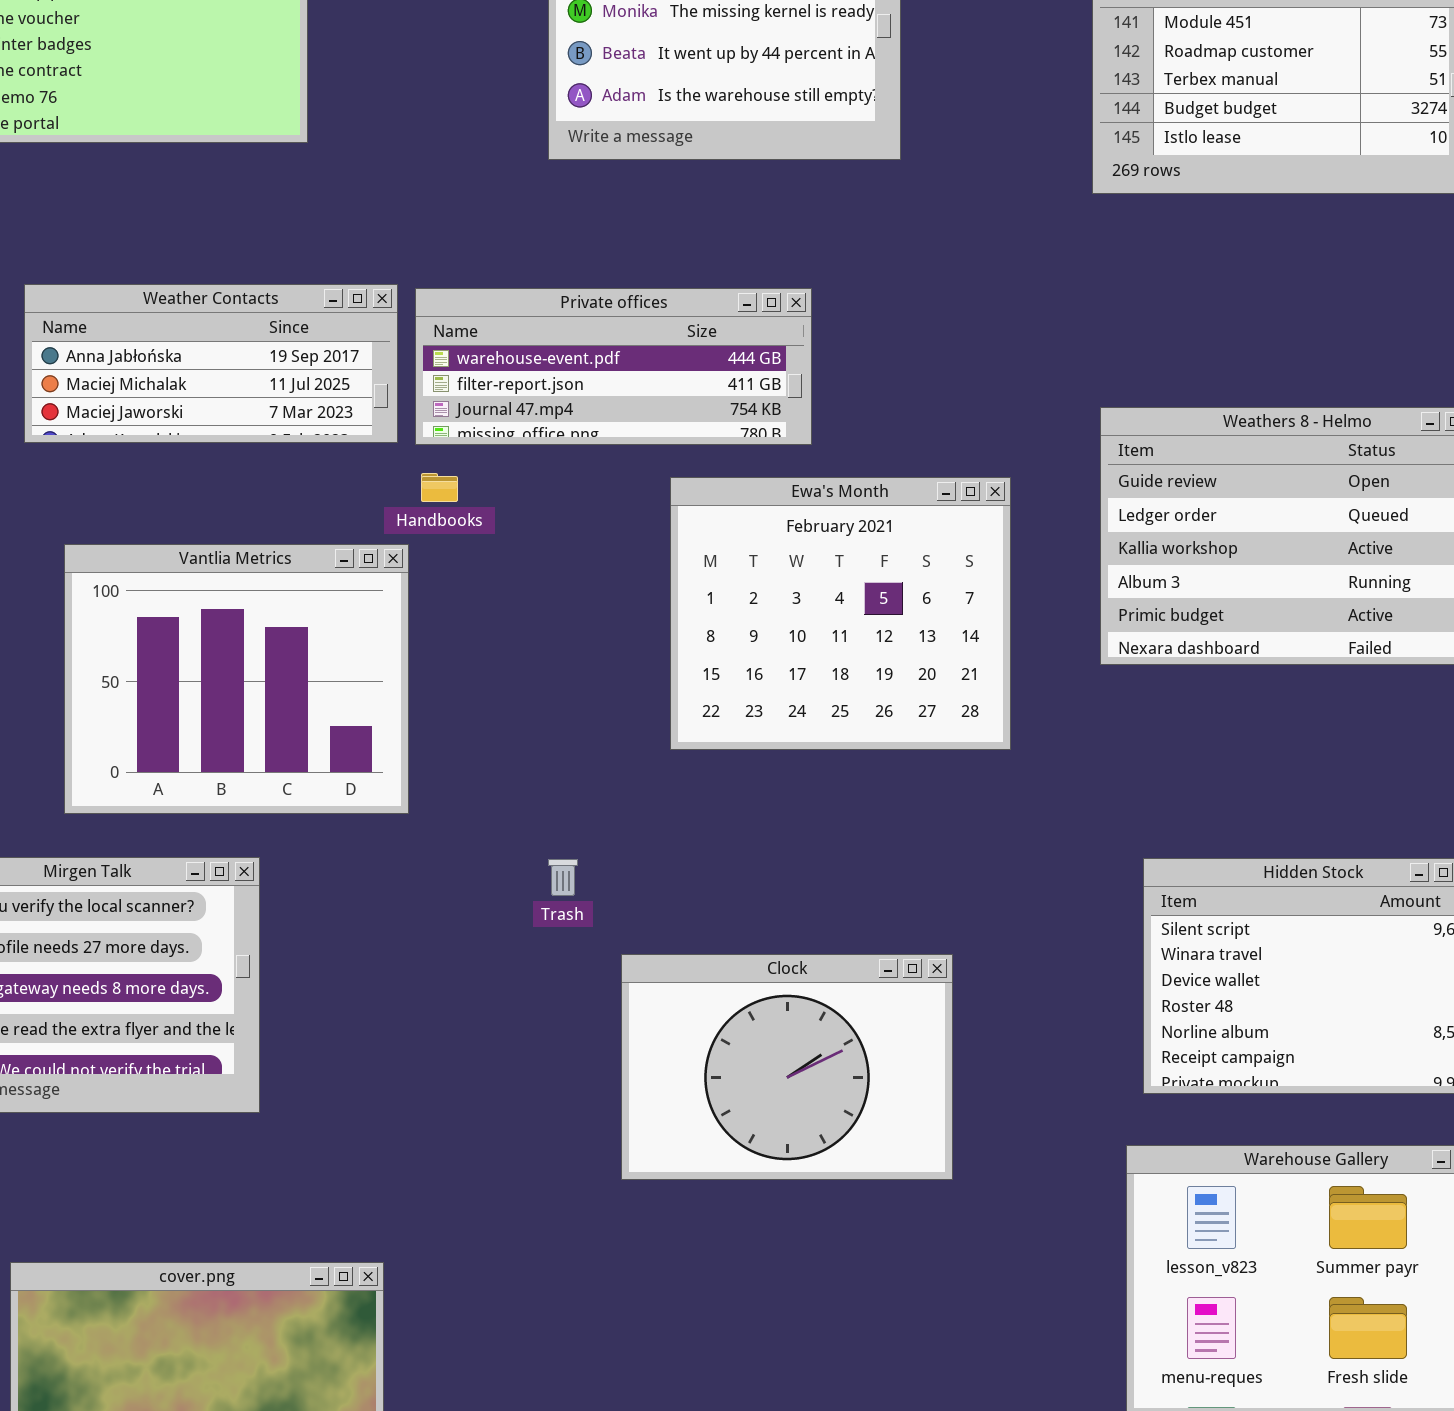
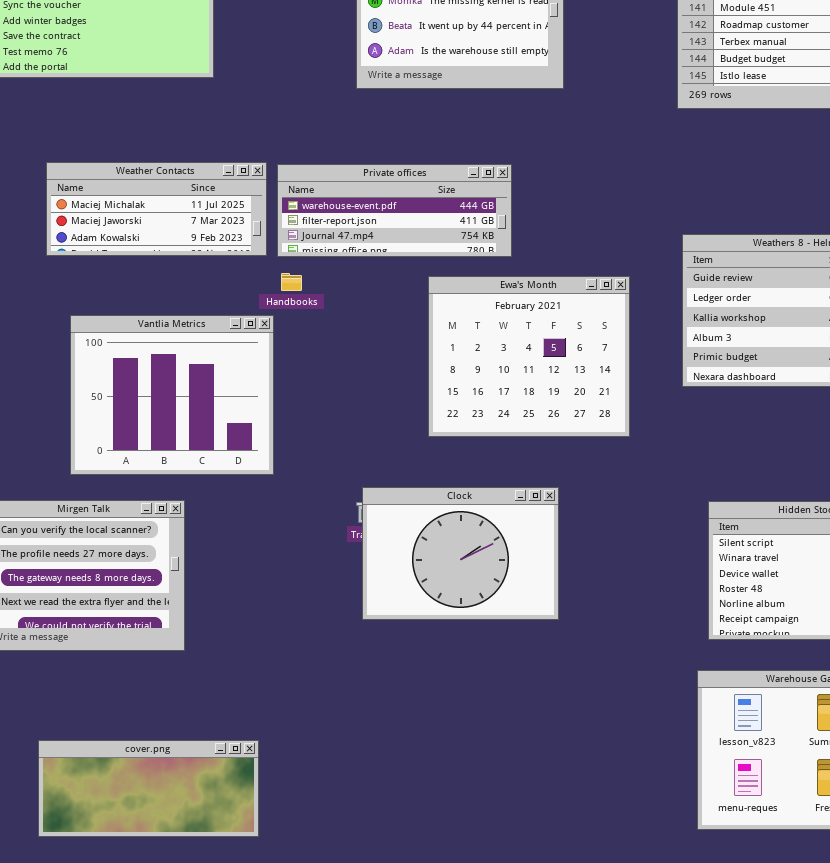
Weather Contacts: [24,284,398,443] -> [46,162,267,256], scrolled down 1 row
Clock: [621,954,953,1180] -> [362,487,559,620], moved

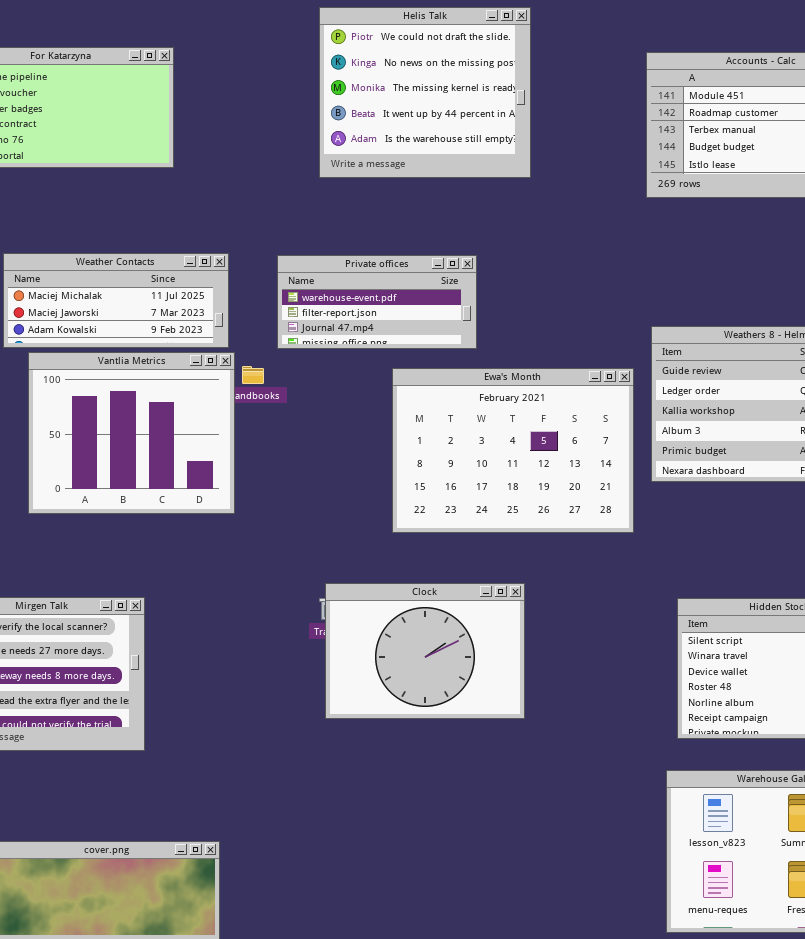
Private offices: [277,164,512,257] -> [277,255,477,349], resized
Ewa's Month: [428,276,630,437] -> [392,368,634,533], resized
Vantlia Metrics: [70,315,274,475] -> [28,352,235,514], moved

